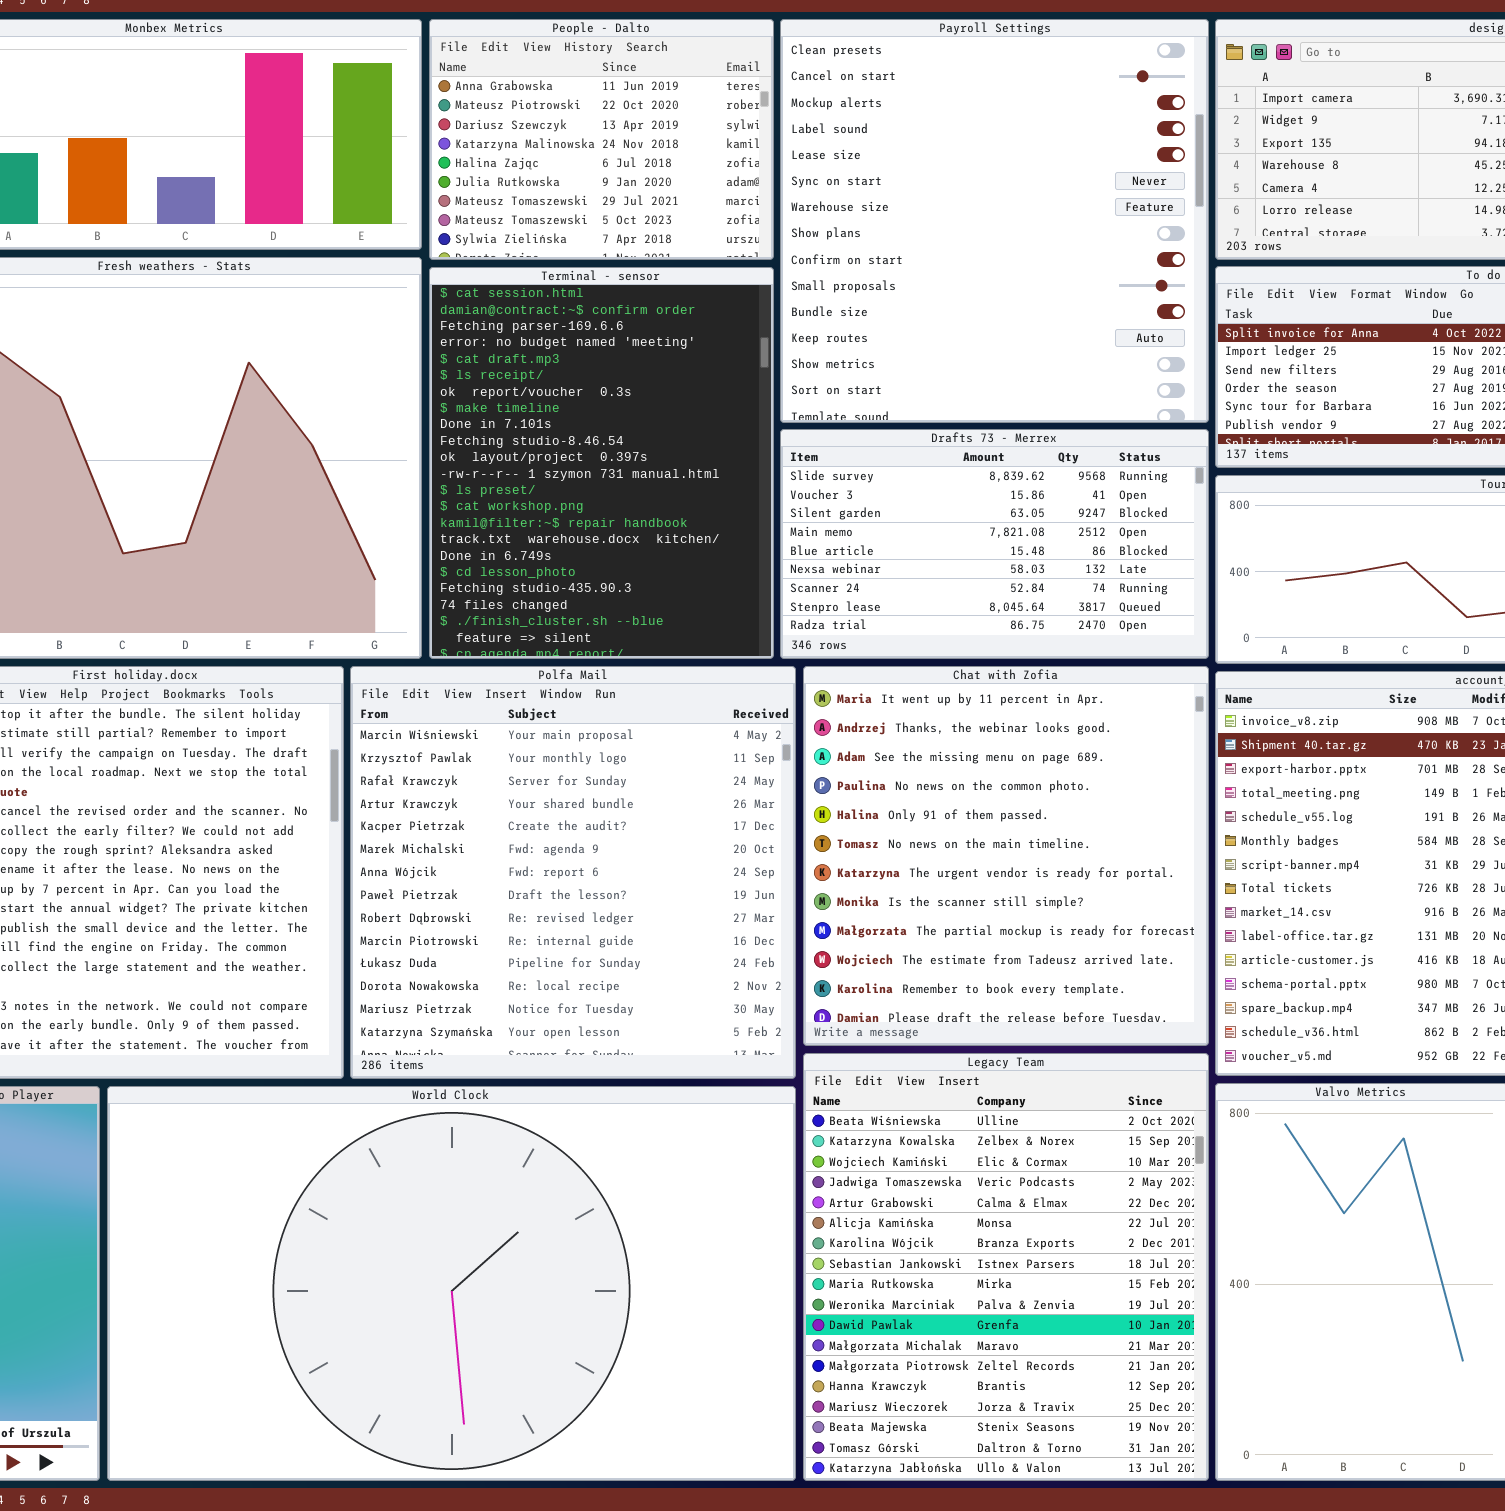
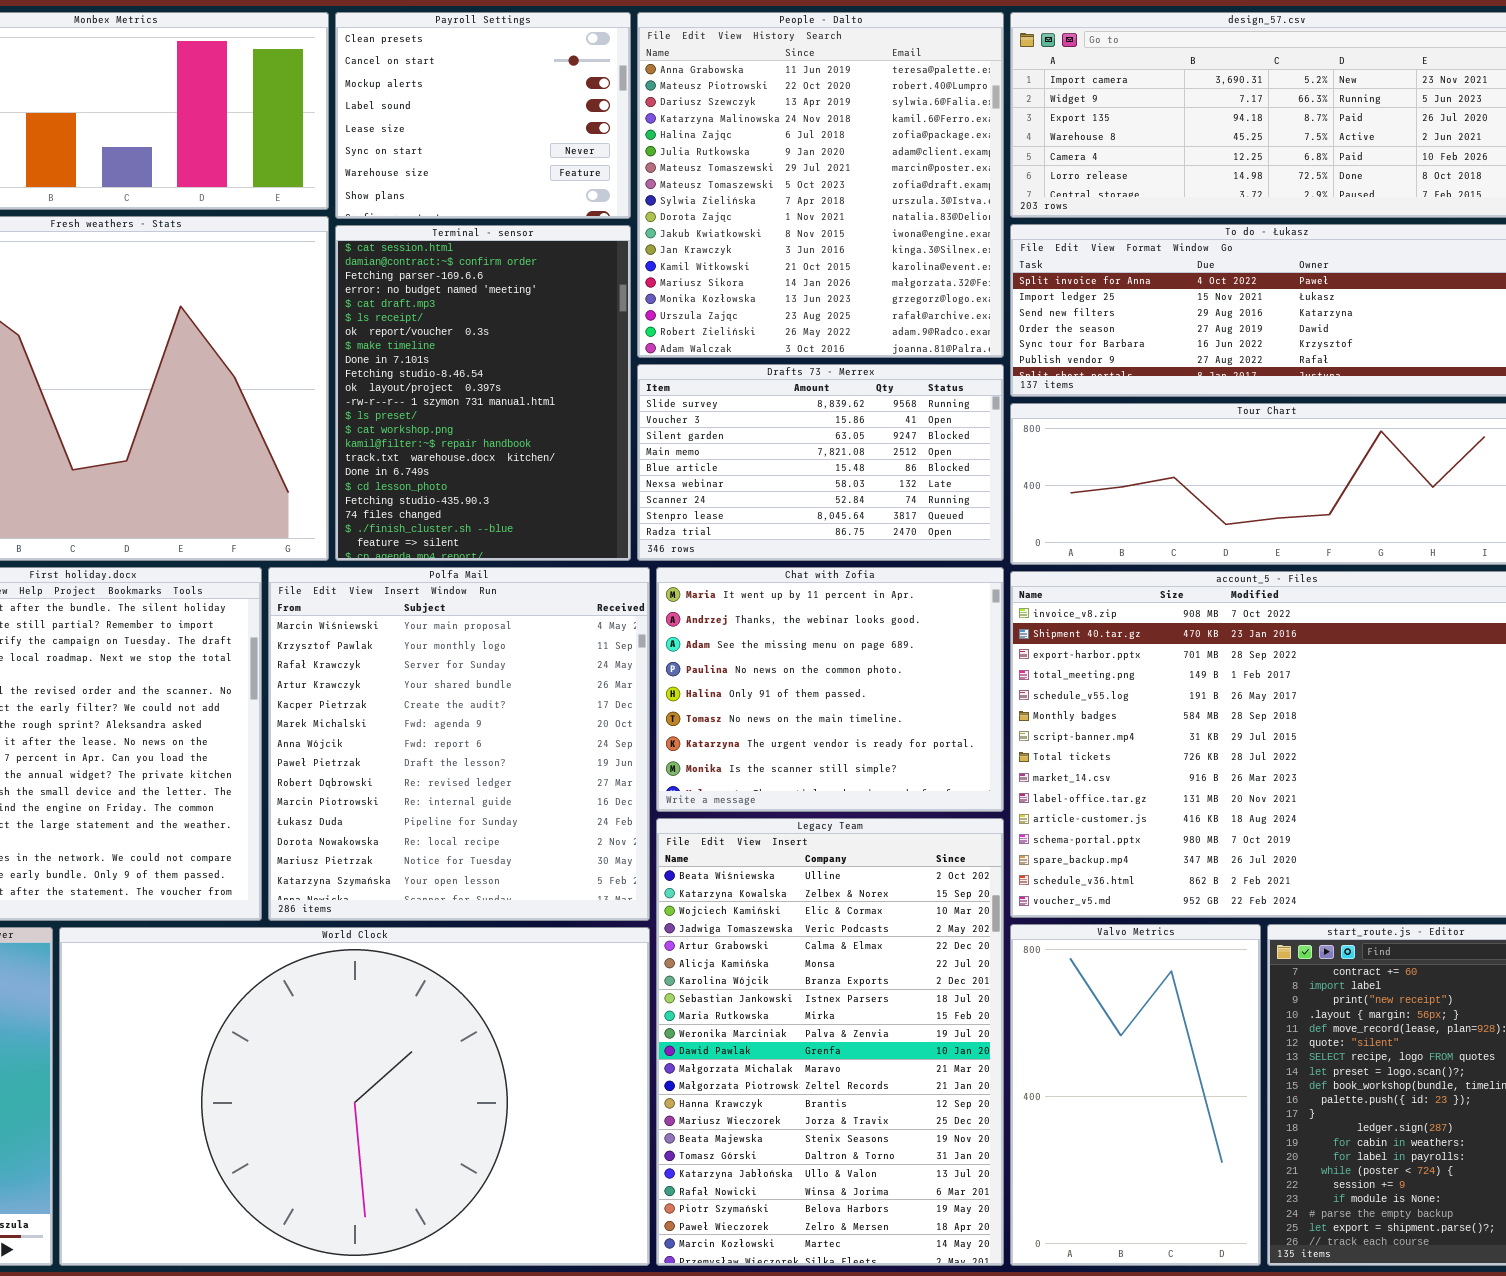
People - Dalto: [429,19,774,260] -> [637,12,1004,358], moved, resized
Payroll Settings: [780,19,1209,423] -> [335,12,631,219], moved, resized
Chat with Zofia: [803,666,1209,1046] -> [656,567,1004,812], resized
Legacy Team: [803,1053,1209,1481] -> [656,818,1004,1266], resized

